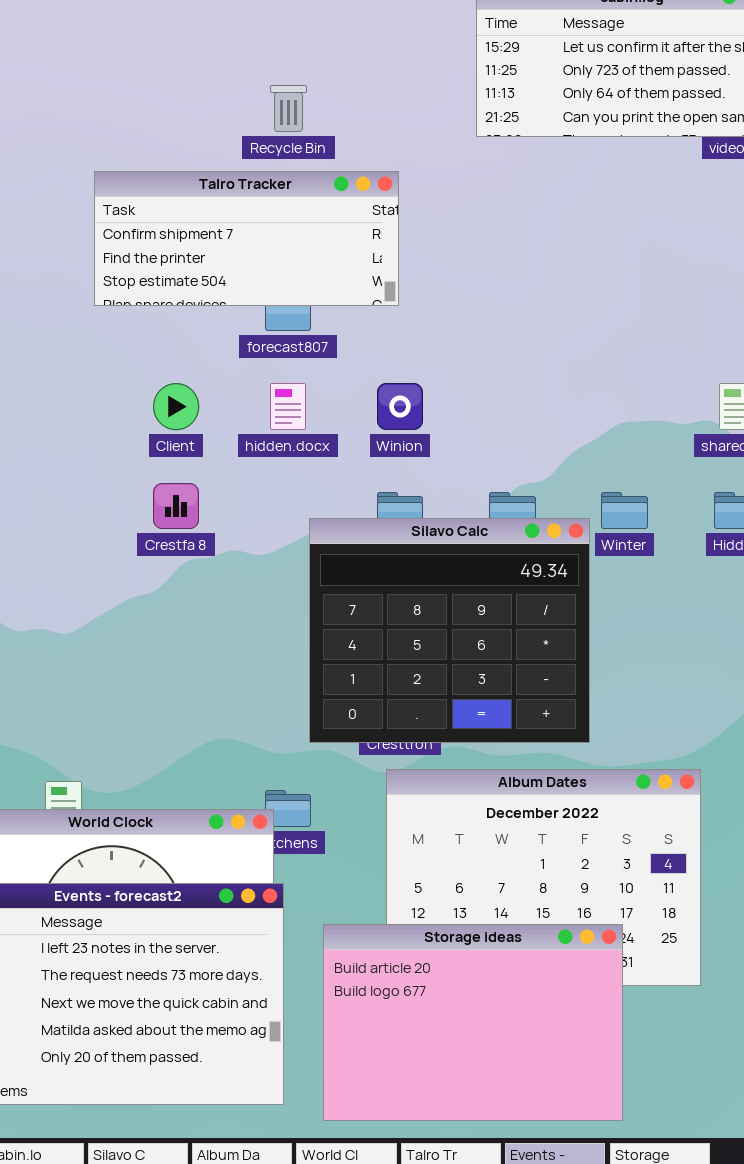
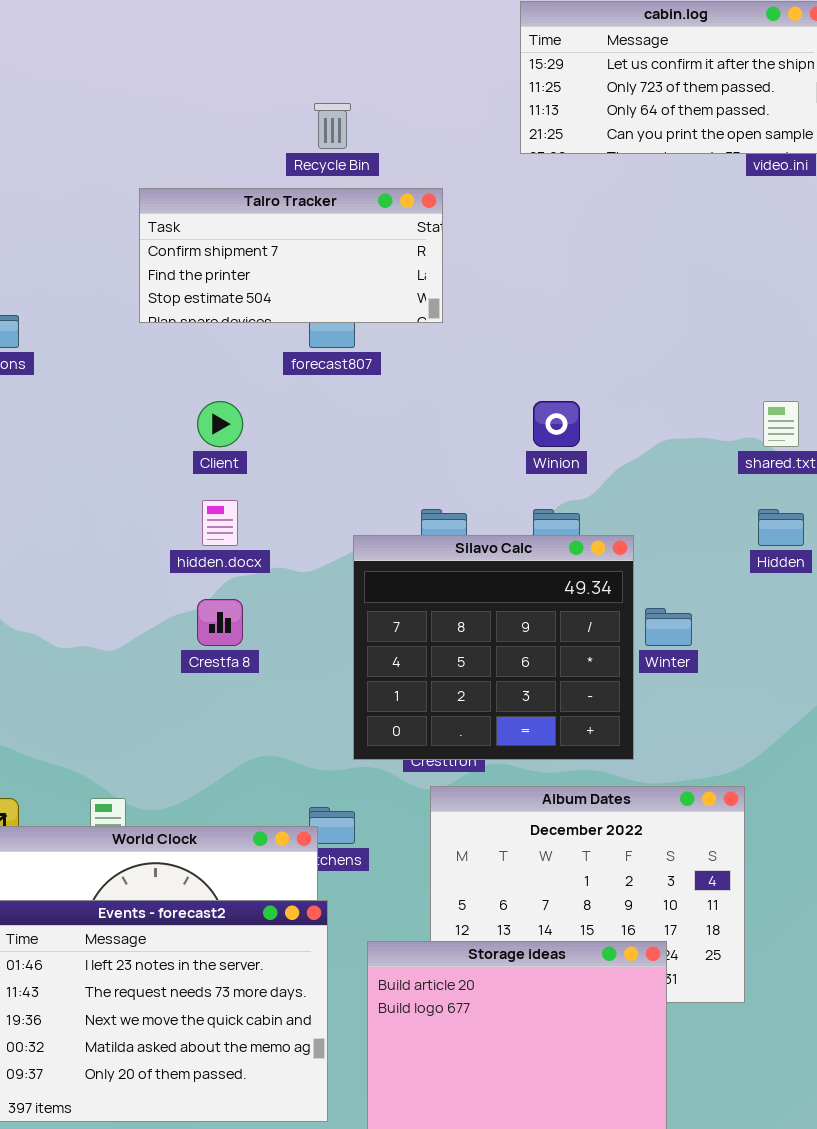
hidden.docx: [270,383,306,430] -> [202,500,238,546], moved
Winion: [377,383,423,430] -> [533,401,580,447], moved
Crestfa 8: [153,483,199,529] -> [197,599,243,646], moved
Winter: [601,492,648,529] -> [645,608,692,646], moved

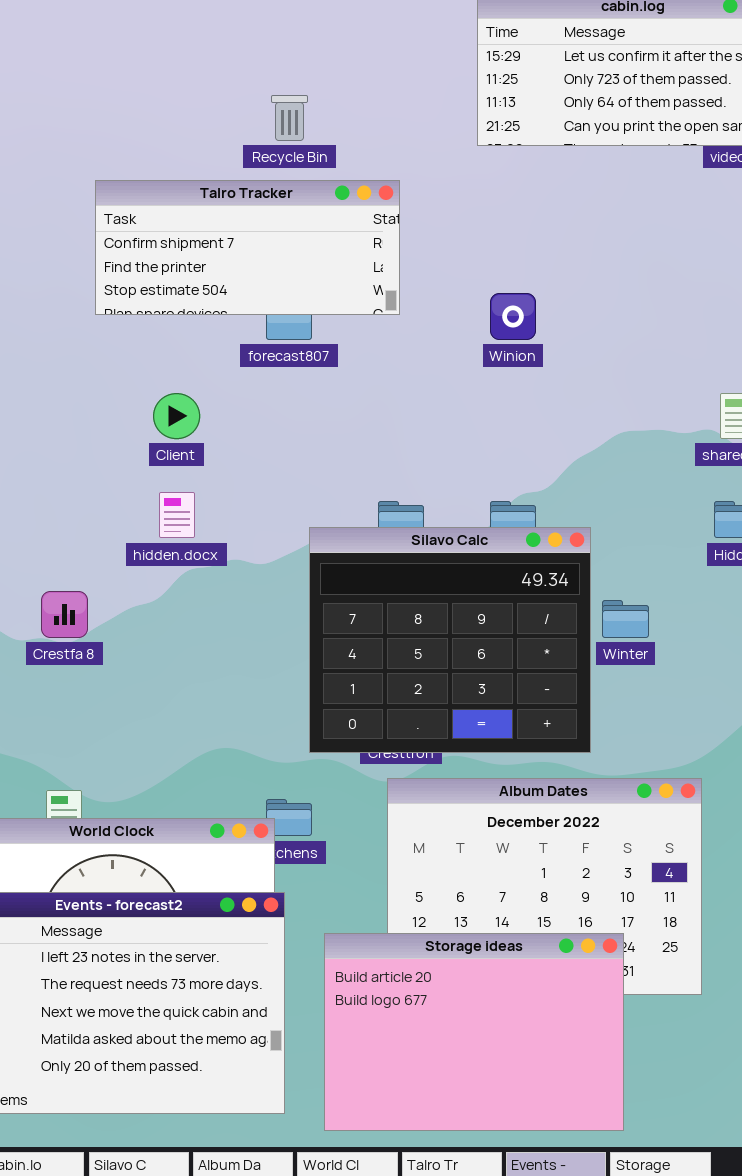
Winion: [533,401,580,447] -> [490,293,536,340], moved
Crestfa 8: [197,599,243,646] -> [41,591,88,638], moved

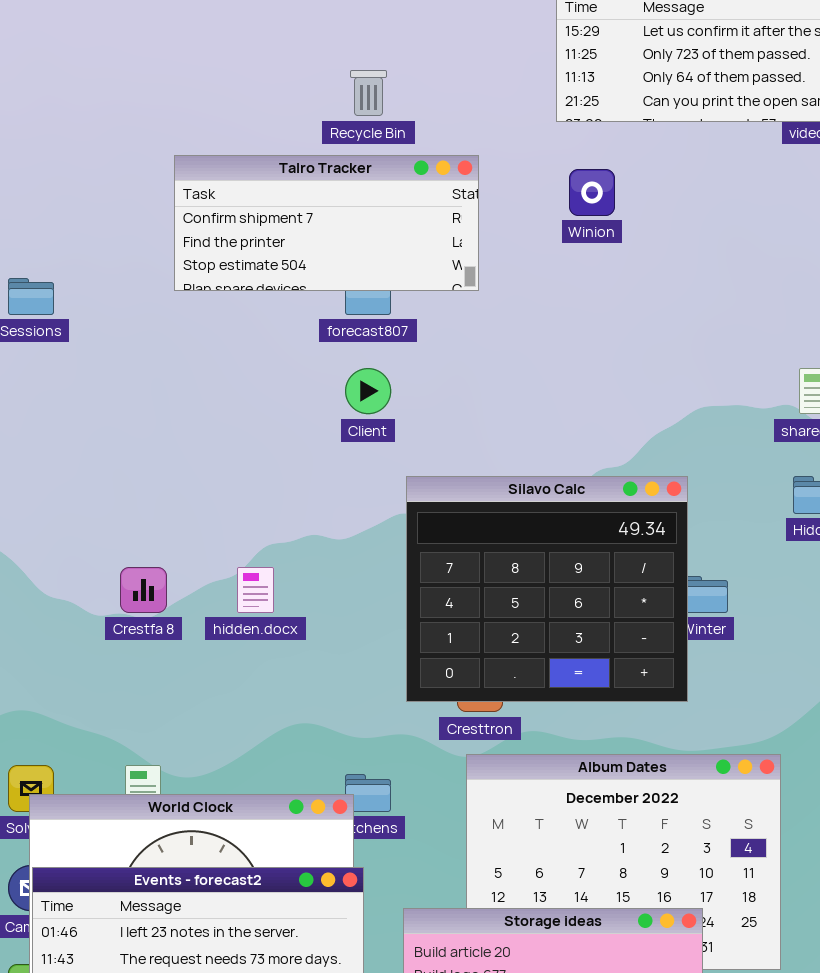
Winion: [490,293,536,340] -> [569,169,615,216], moved
Client: [153,393,200,439] -> [345,368,391,414], moved
hidden.docx: [159,492,195,538] -> [237,567,274,613], moved
Silavo Calc: [309,527,591,753] -> [406,476,688,702], moved

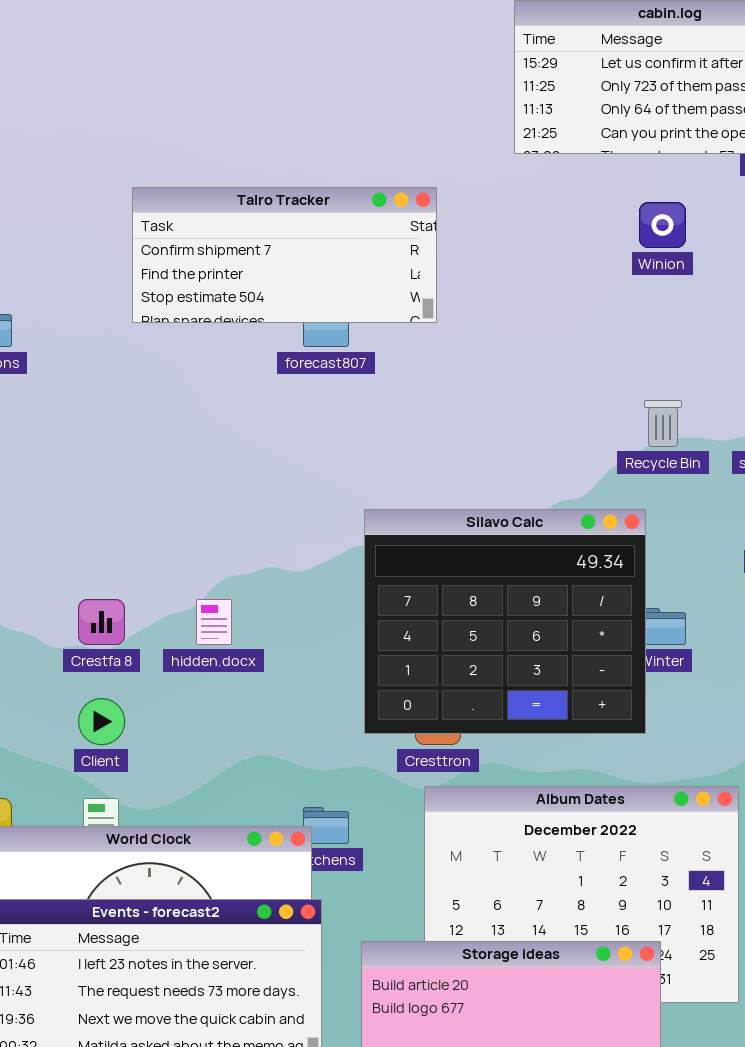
Recycle Bin: [350,70,387,116] -> [644,400,682,447], moved
Winion: [569,169,615,216] -> [639,202,686,248], moved
Client: [345,368,391,414] -> [78,698,125,745], moved

